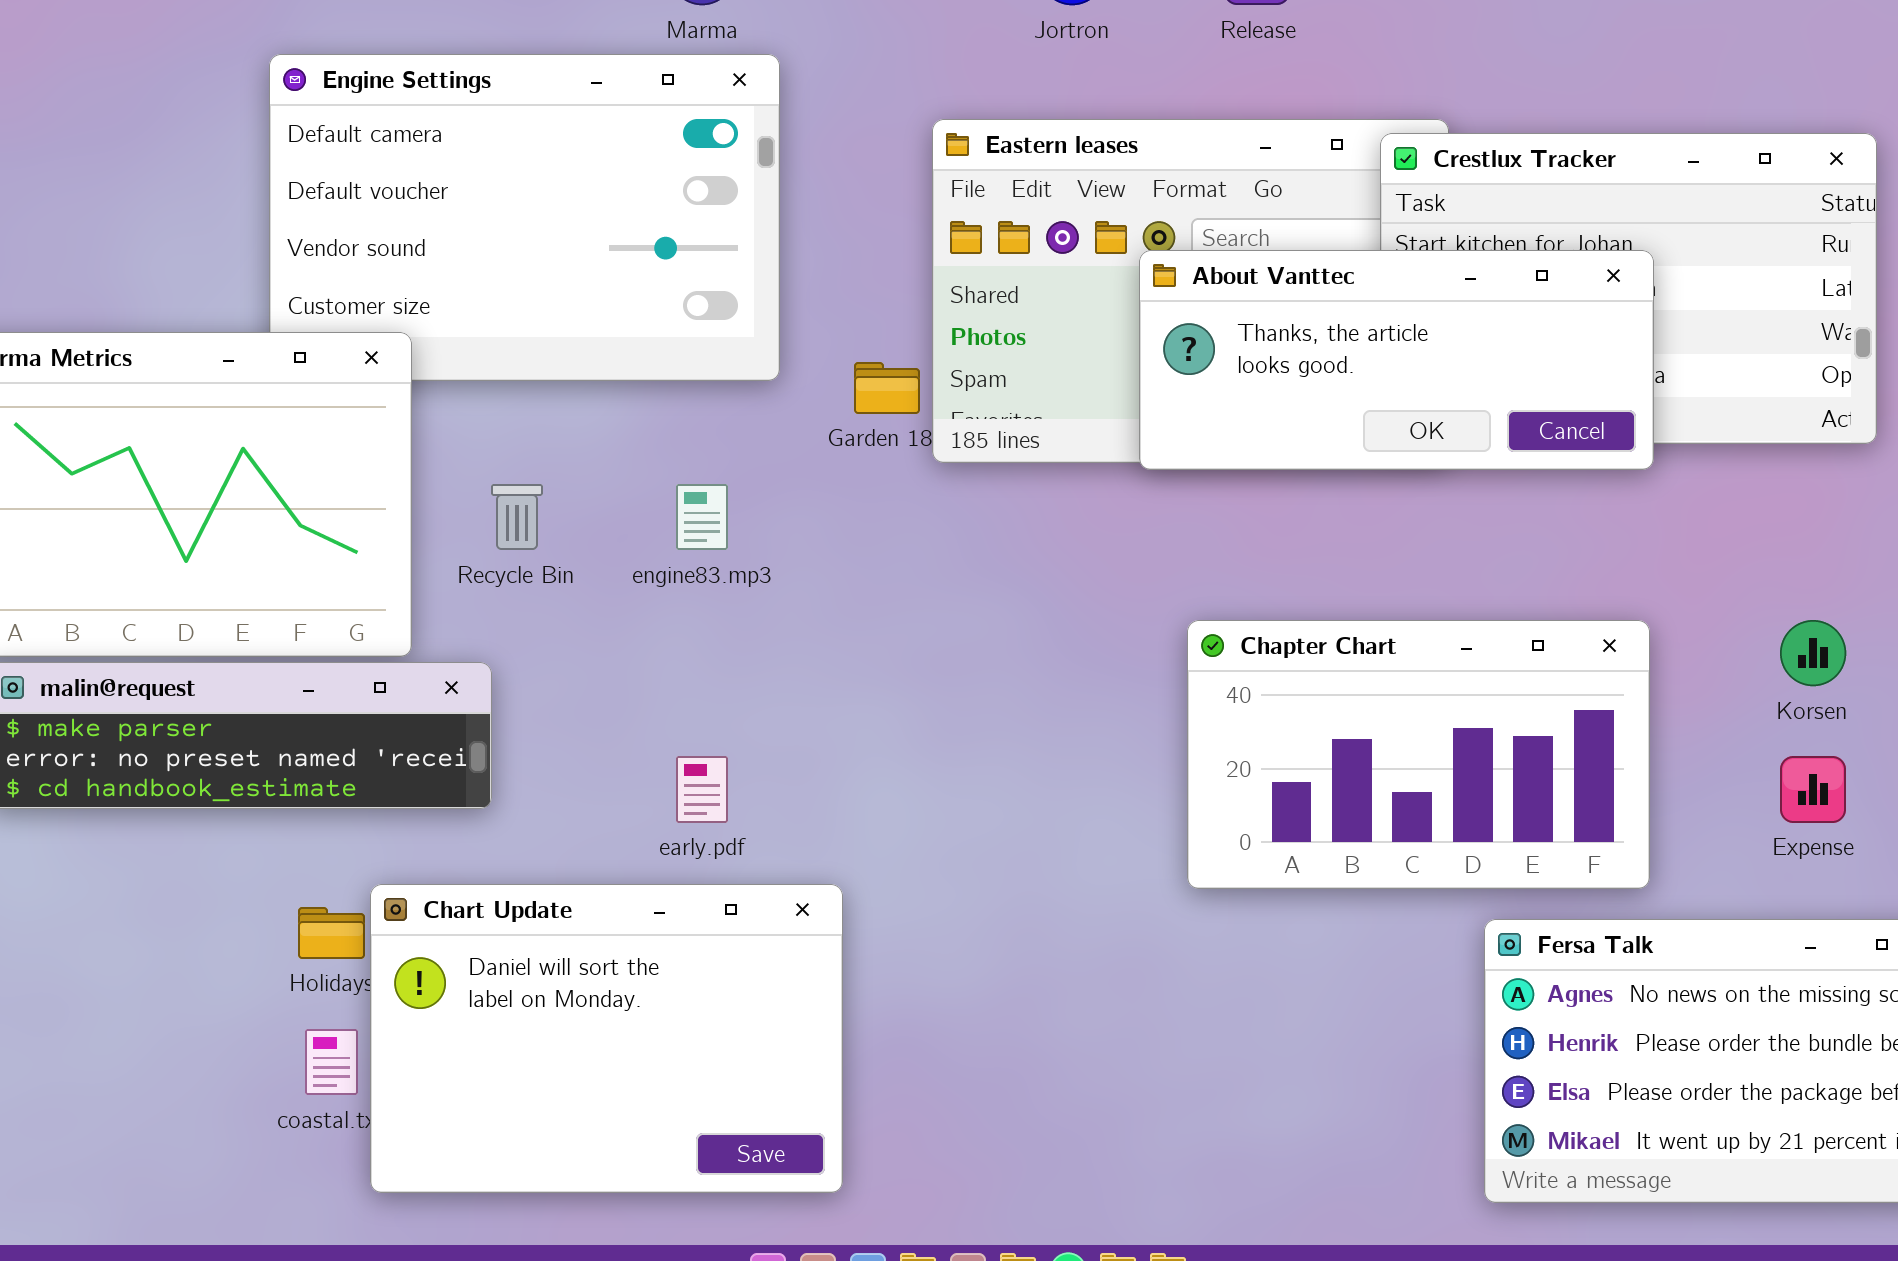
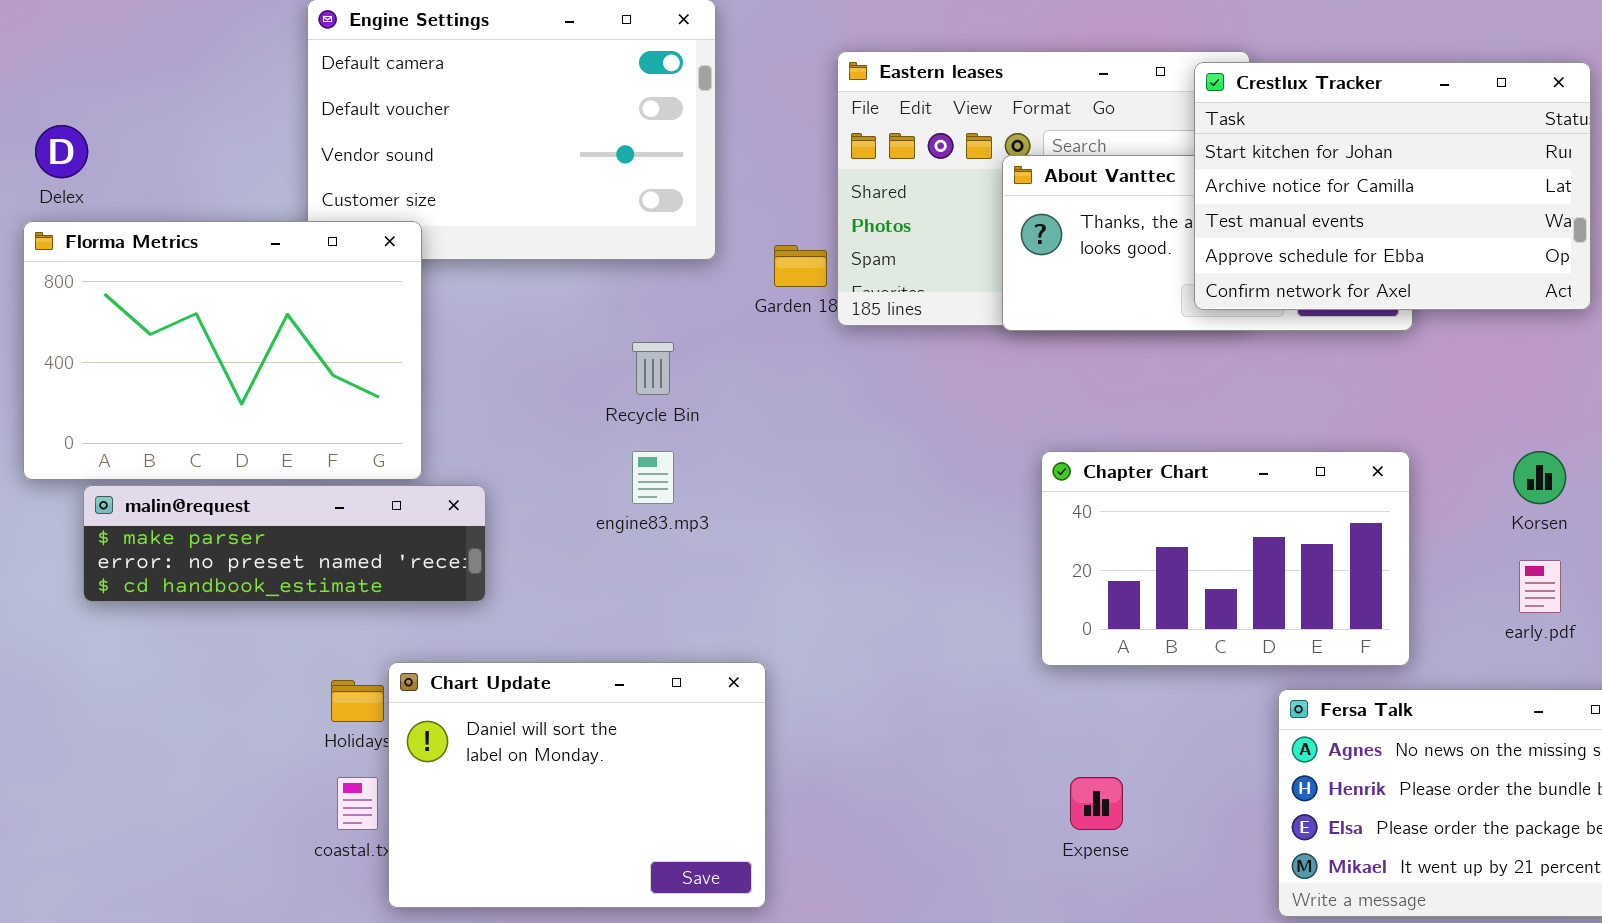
Crestlux Tracker: [1380,133,1877,444] -> [1194,62,1591,310], raised
Recycle Bin: [491,484,543,550] -> [632,342,674,395], moved
engine83.mp3: [676,484,728,550] -> [632,451,674,504], moved
early.pdf: [676,756,728,823] -> [1519,560,1561,613], moved
Expense: [1780,756,1846,823] -> [1070,777,1123,830], moved

